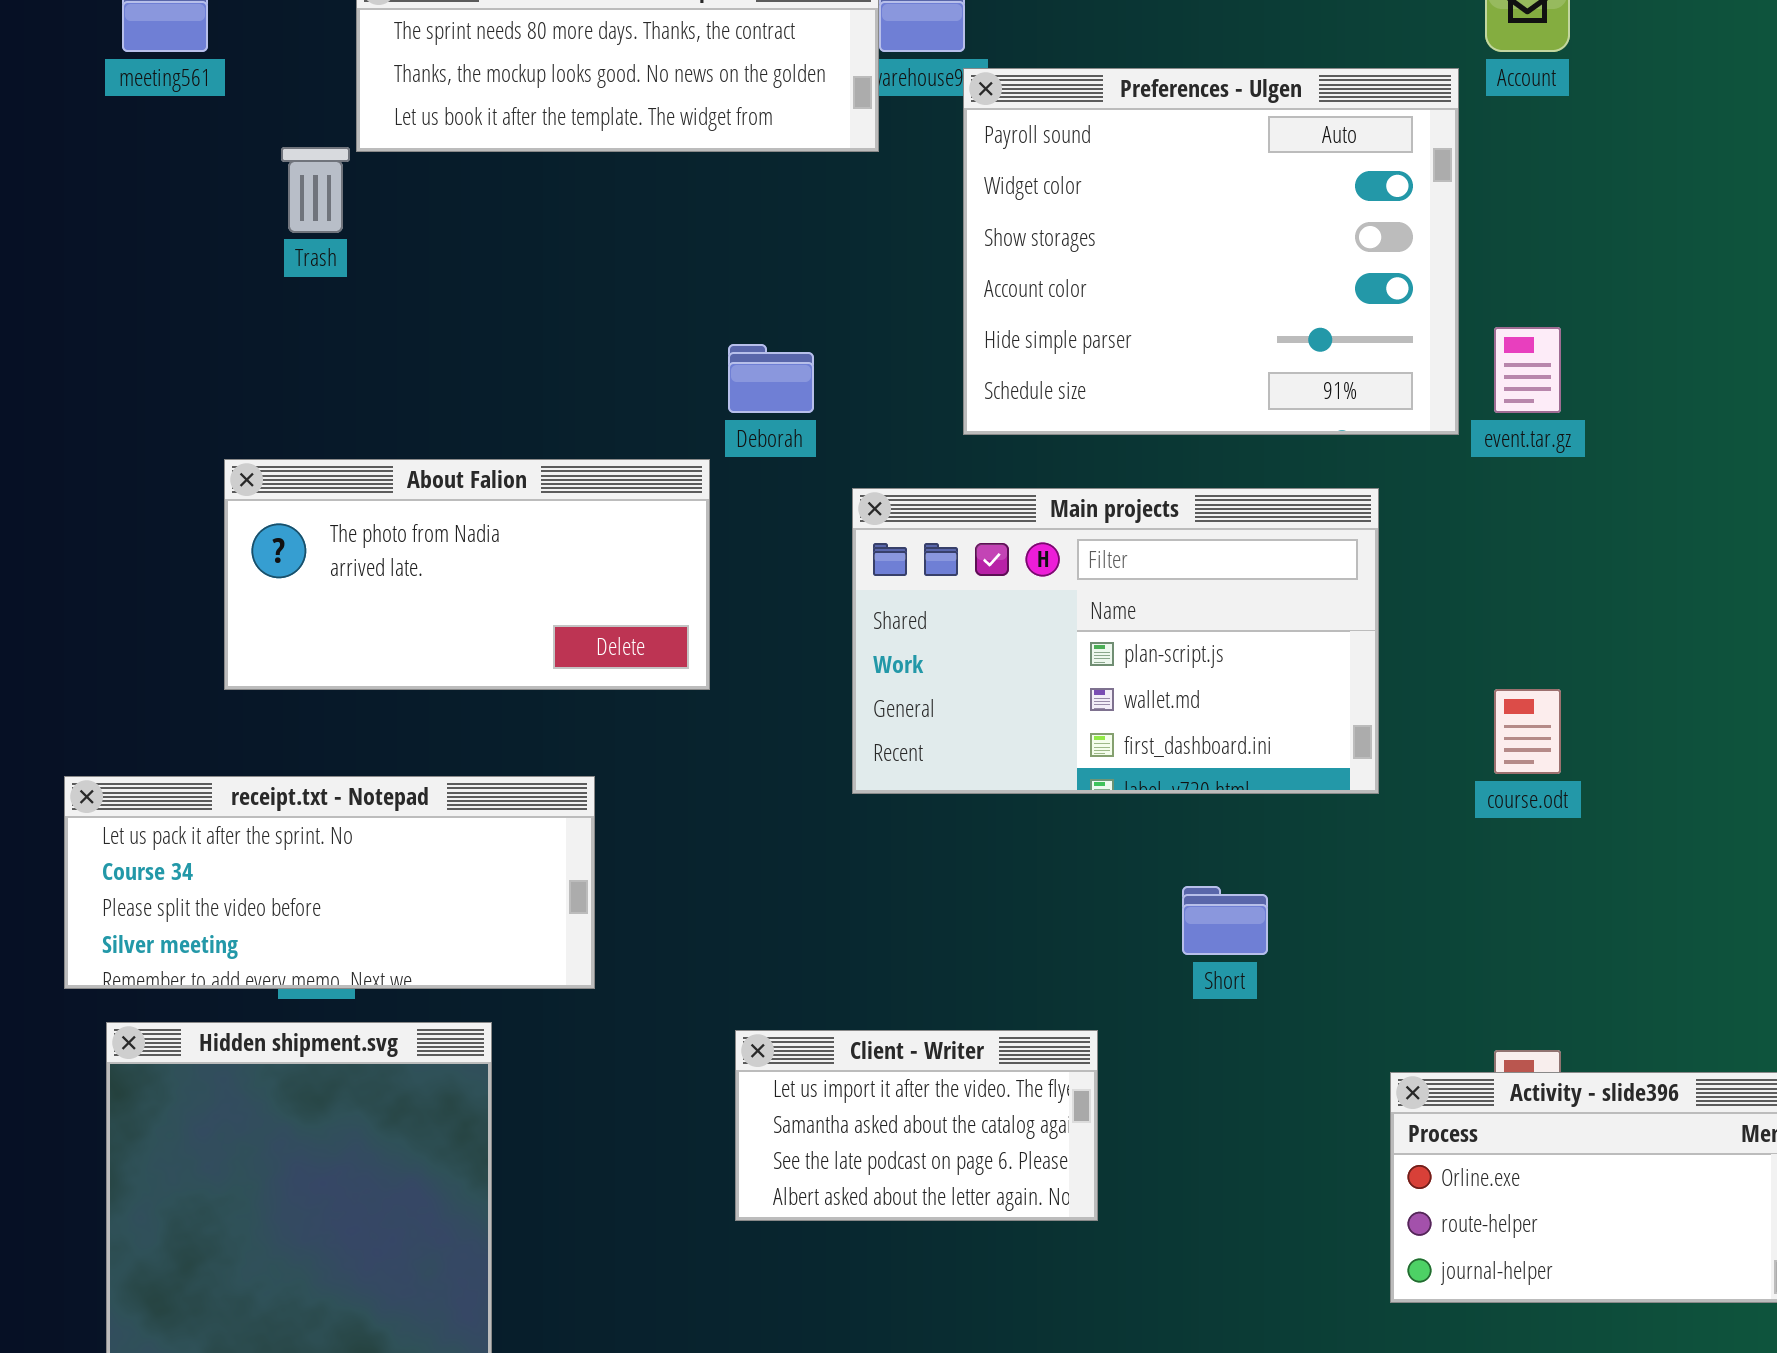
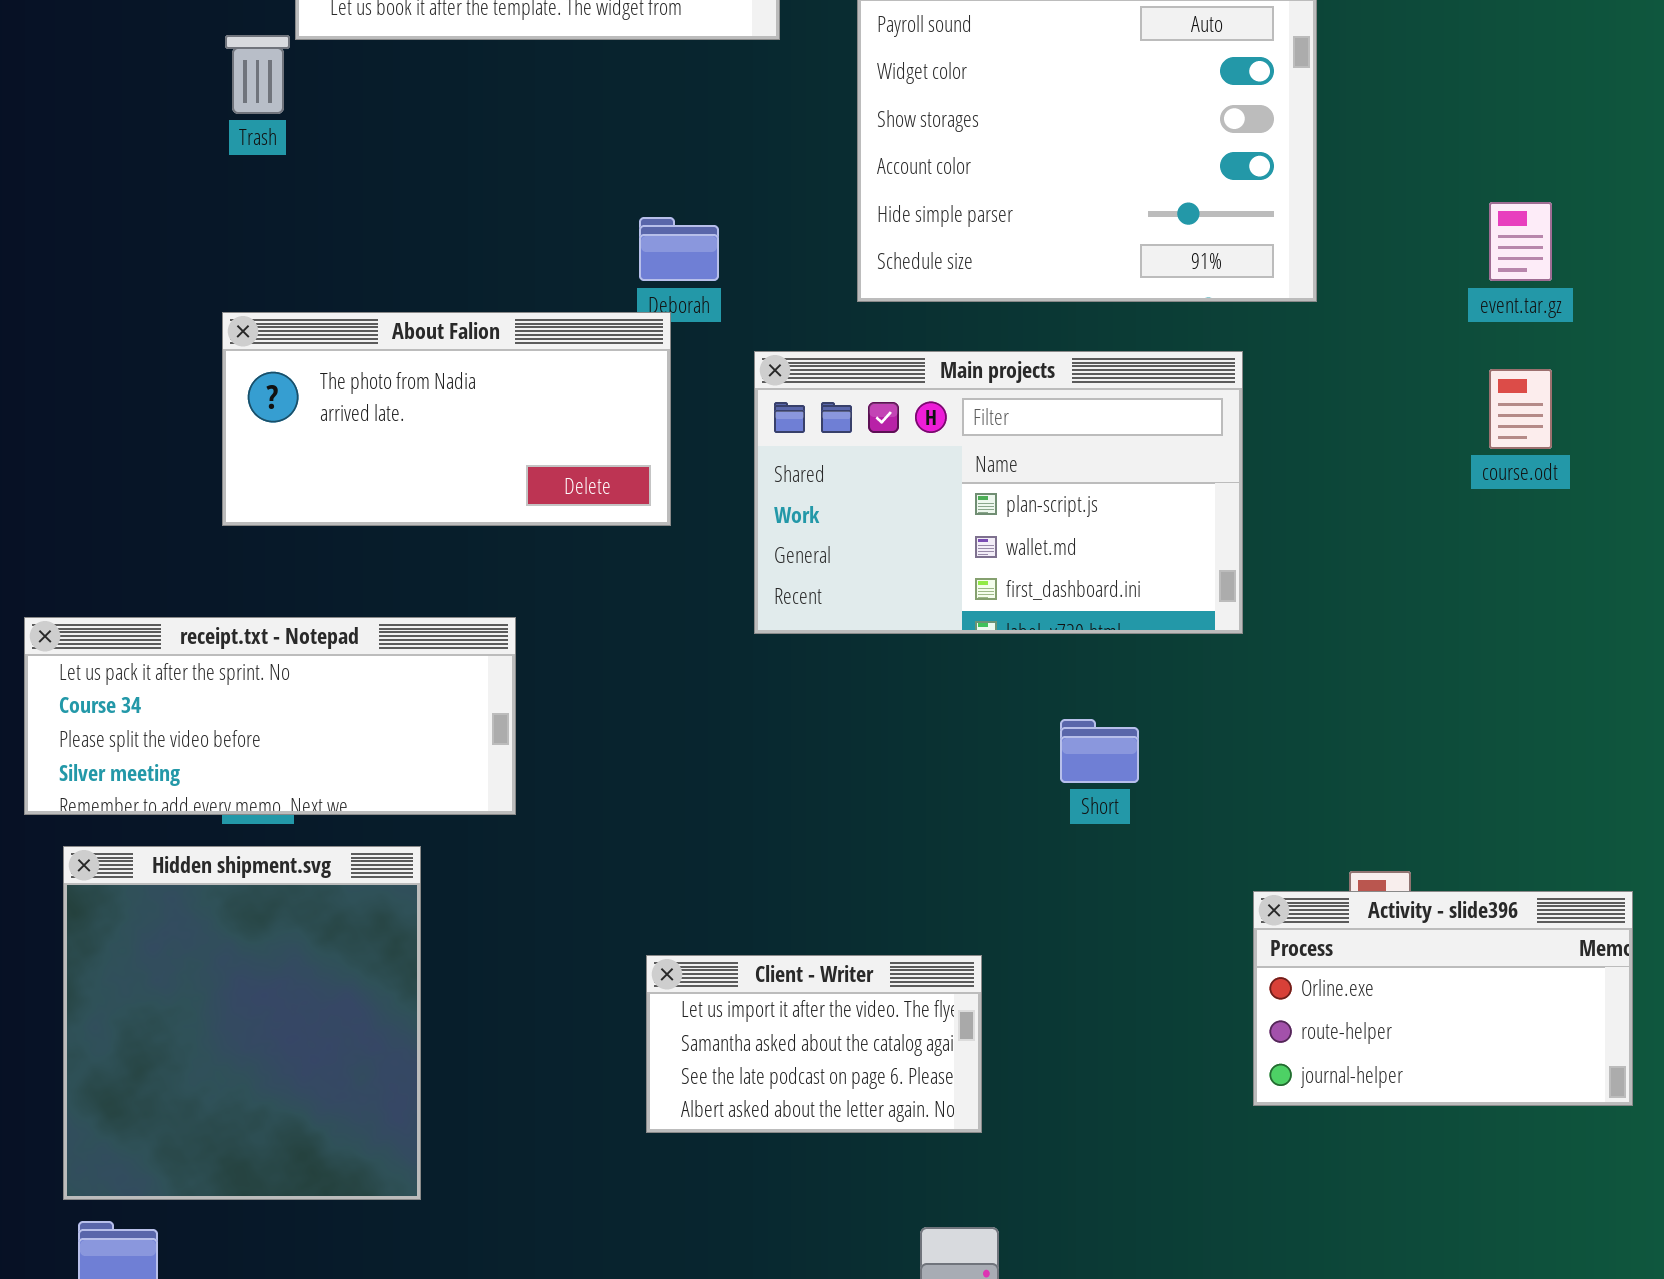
event.tar.gz: [1494,327,1561,413] -> [1489,202,1552,281], moved
About Falion: [224,459,710,690] -> [222,312,671,526], moved
course.odt: [1494,689,1561,774] -> [1489,369,1552,449], moved
Client - Writer: [735,1030,1098,1221] -> [646,955,982,1133], moved

